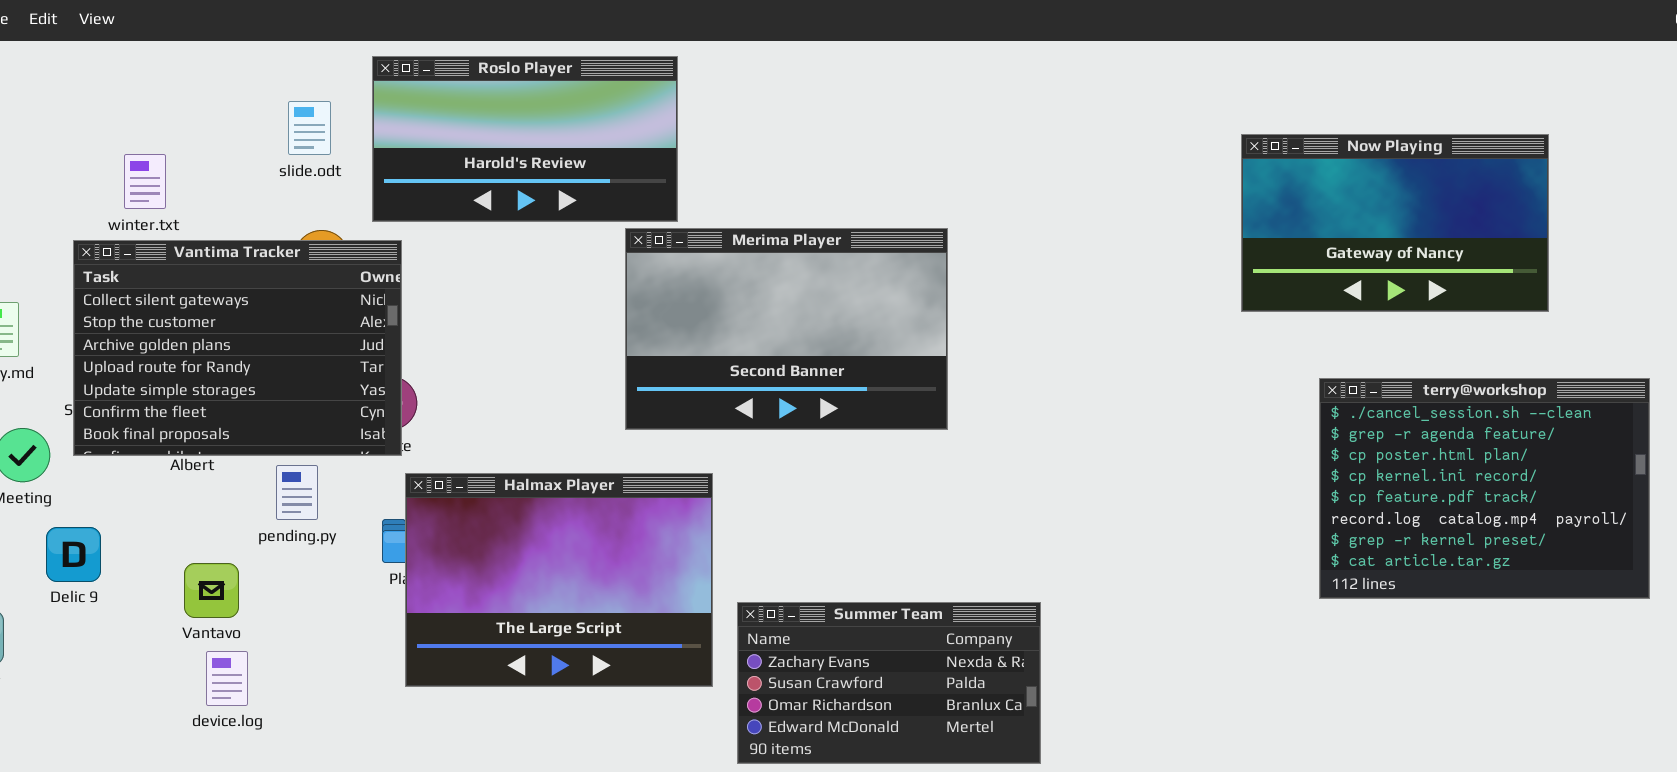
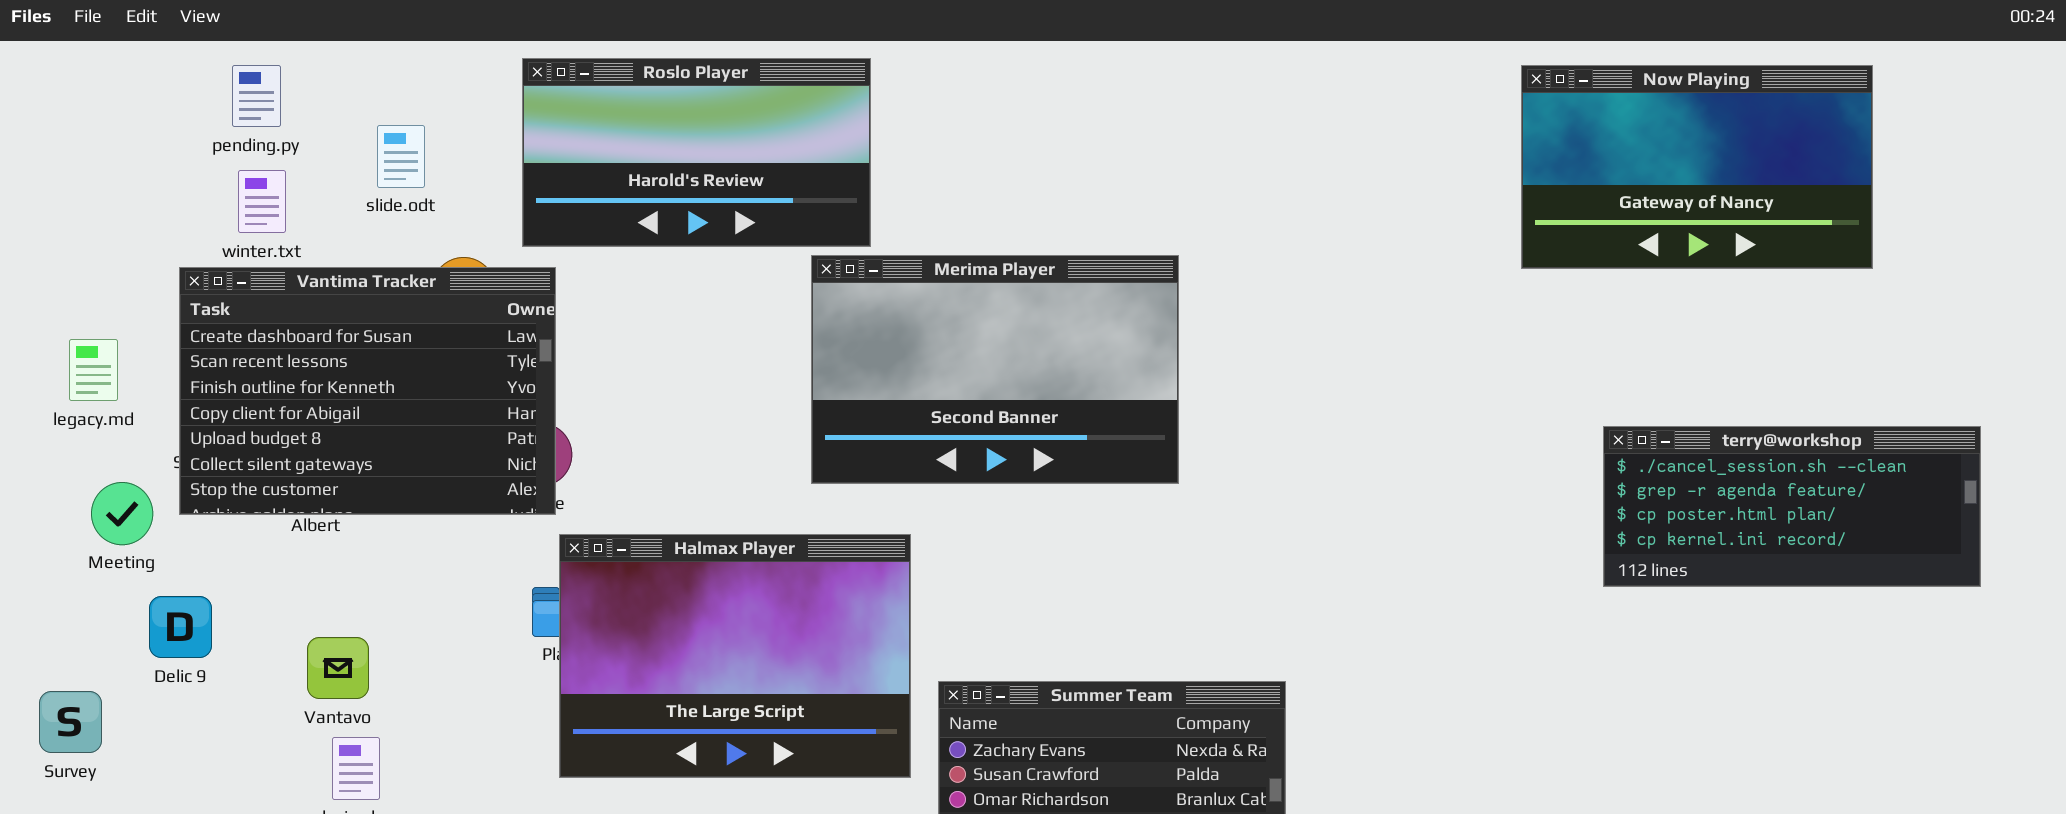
slide.odt: [288,101,331,155] -> [377,125,425,188], moved
Now Playing: [1241,134,1549,312] -> [1521,65,1873,269], moved
Vantima Tracker: [73,240,402,456] -> [179,267,556,515], scrolled up 5 rows
terry@workshop: [1319,378,1650,599] -> [1603,426,1981,587], resized
pending.py: [276,465,318,520] -> [232,65,281,127], moved

